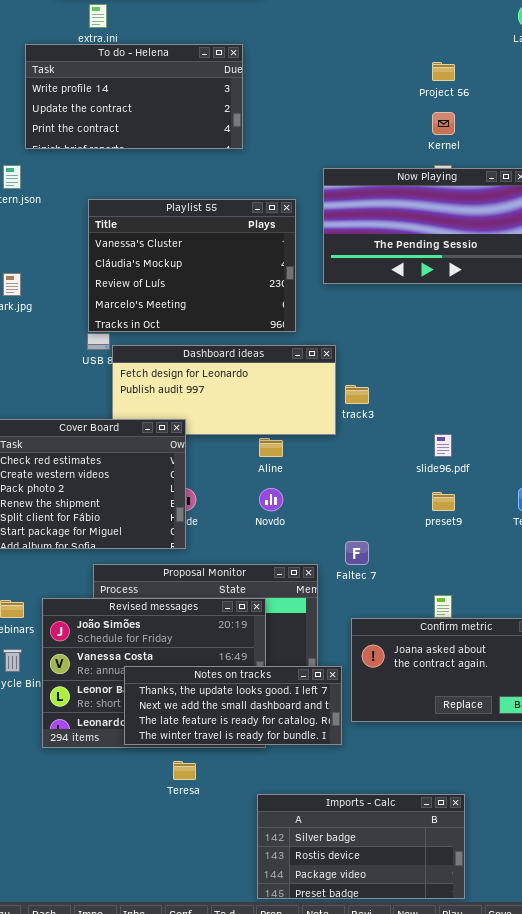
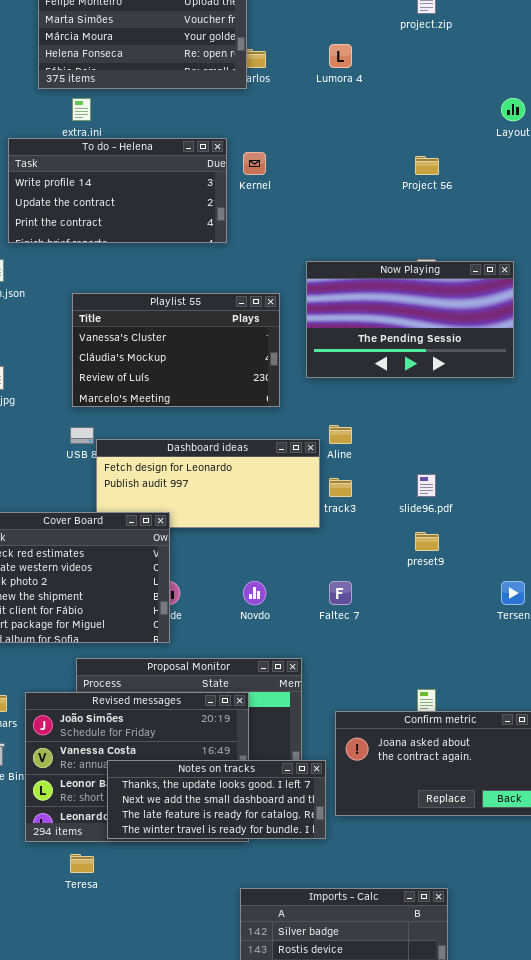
Kernel: [432,112,455,135] -> [243,152,266,175], moved
Playlist 55: [88,199,296,332] -> [72,293,280,407], resized
slide96.pdf: [434,434,452,457] -> [417,474,436,497], moved
Aline: [259,438,283,457] -> [329,425,352,444], moved
preset9: [432,492,455,511] -> [415,532,439,551], moved
Faltec 7: [345,541,369,565] -> [329,581,352,605], moved
Teresa: [173,761,196,780] -> [70,854,94,873], moved

